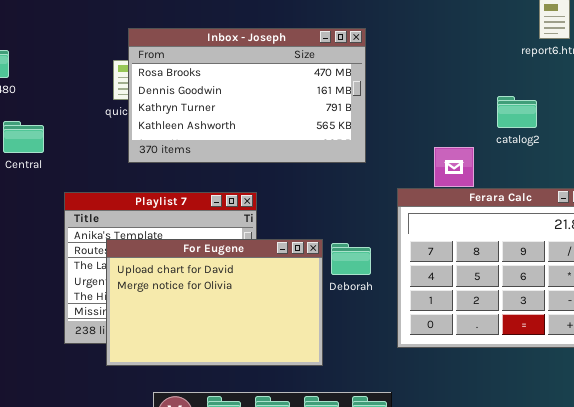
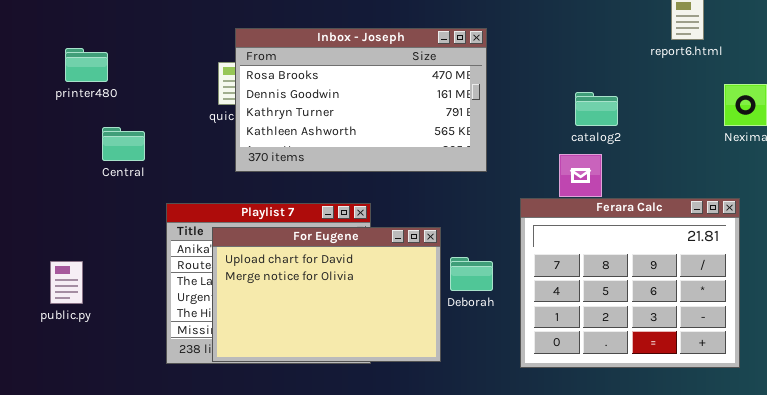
catalog2: [497,96,537,128] -> [575,92,618,126], moved
For Eugene: [106,239,323,366] -> [212,227,441,362], moved

